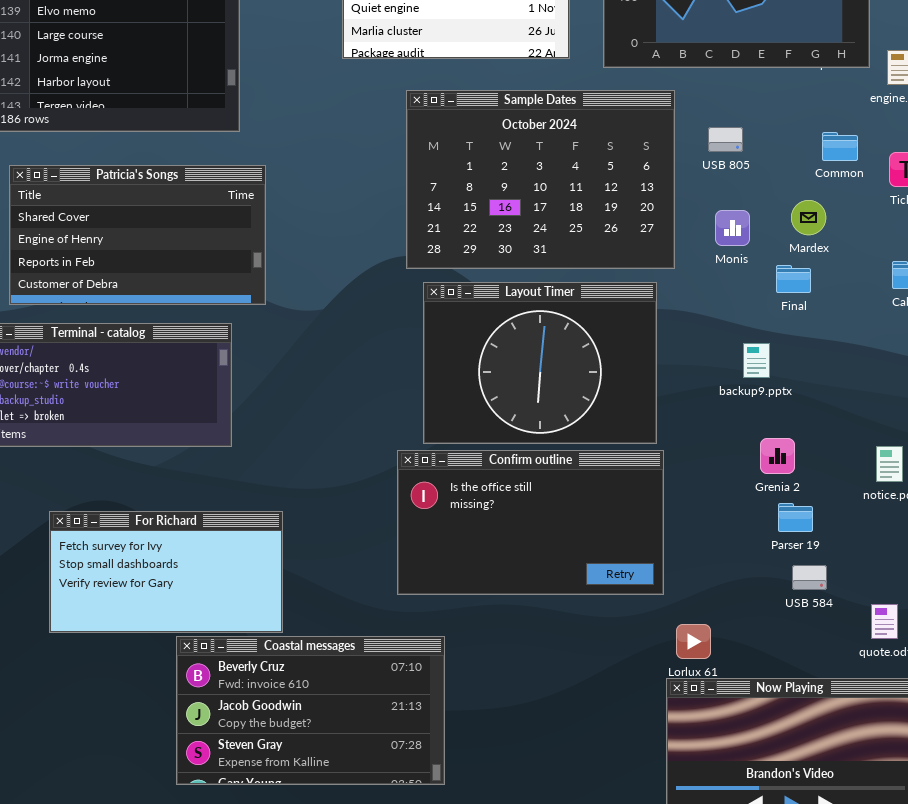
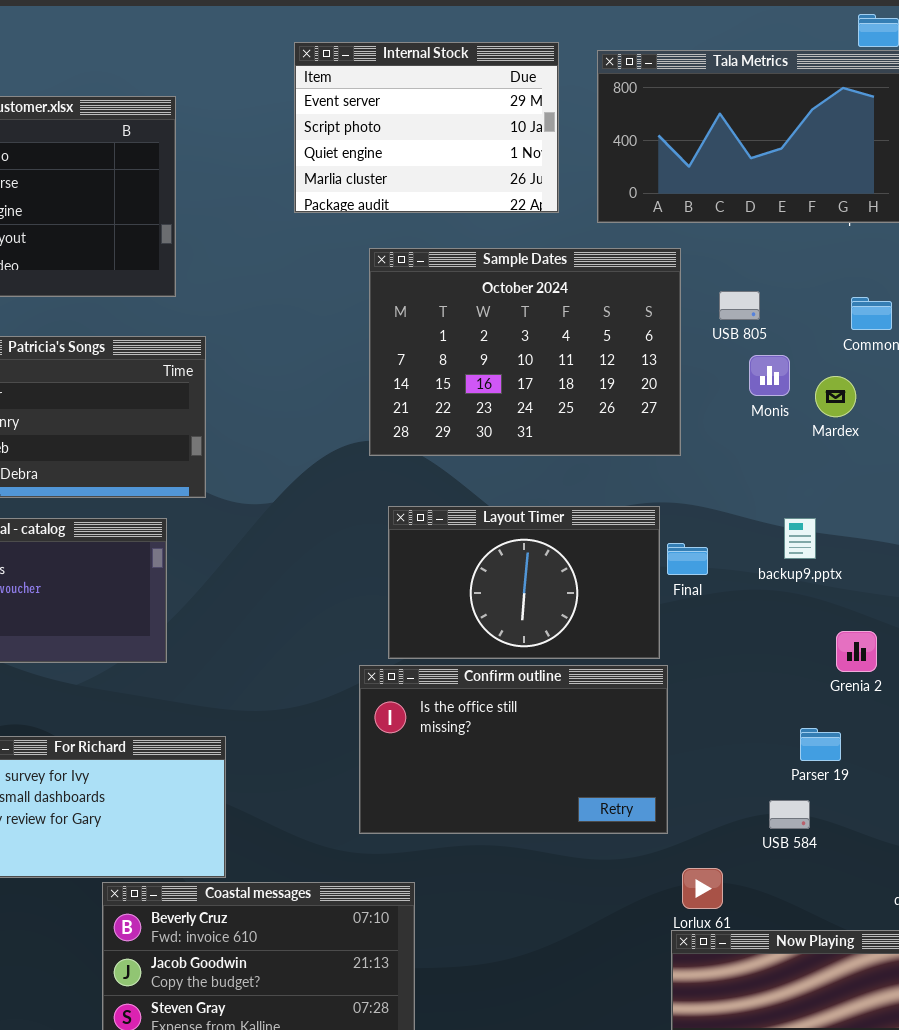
Monis: [715,210,750,246] -> [749,355,790,396], moved
Final: [776,265,811,293] -> [667,543,708,575], moved
Layout Timer: [423,282,657,444] -> [388,506,660,659], resized
backup9.pptx: [743,343,770,378] -> [784,518,816,559], moved
Grenia 2: [760,438,795,474] -> [836,631,877,672], moved
USB 584: [792,565,827,590] -> [769,800,810,829], moved

